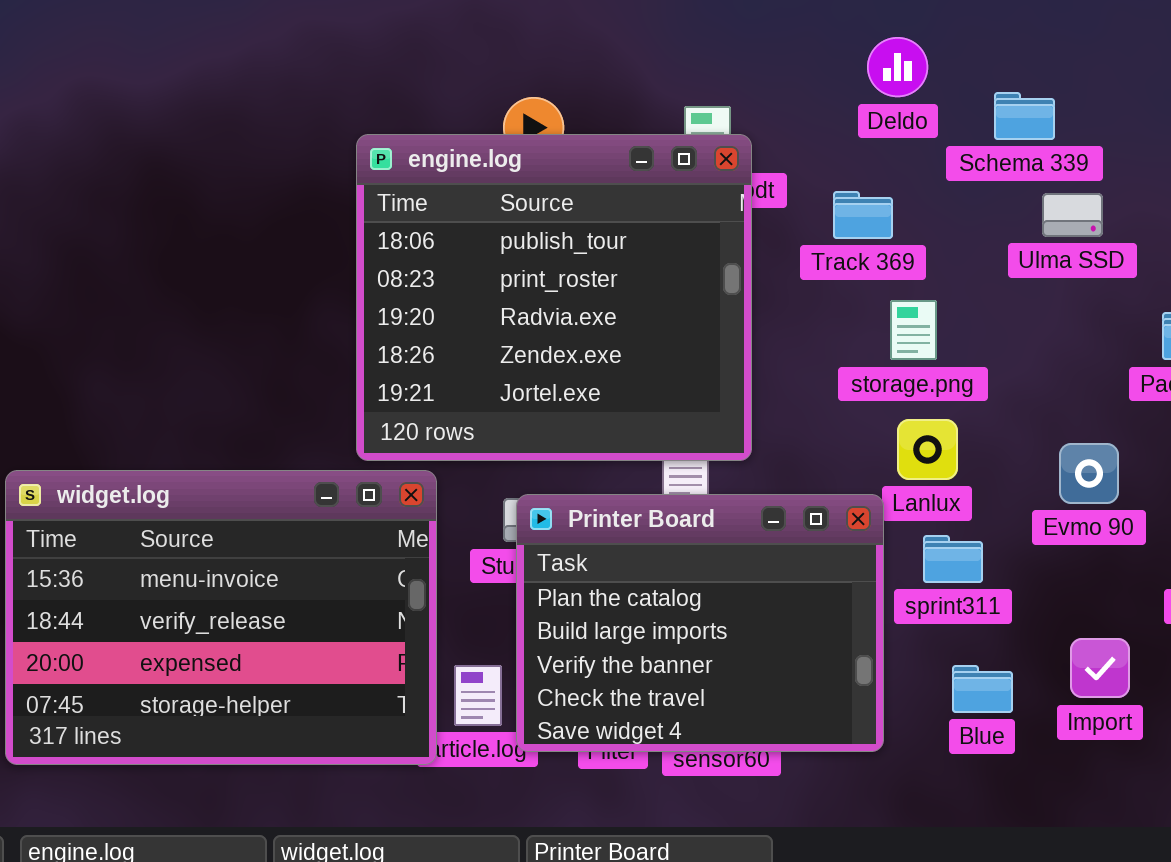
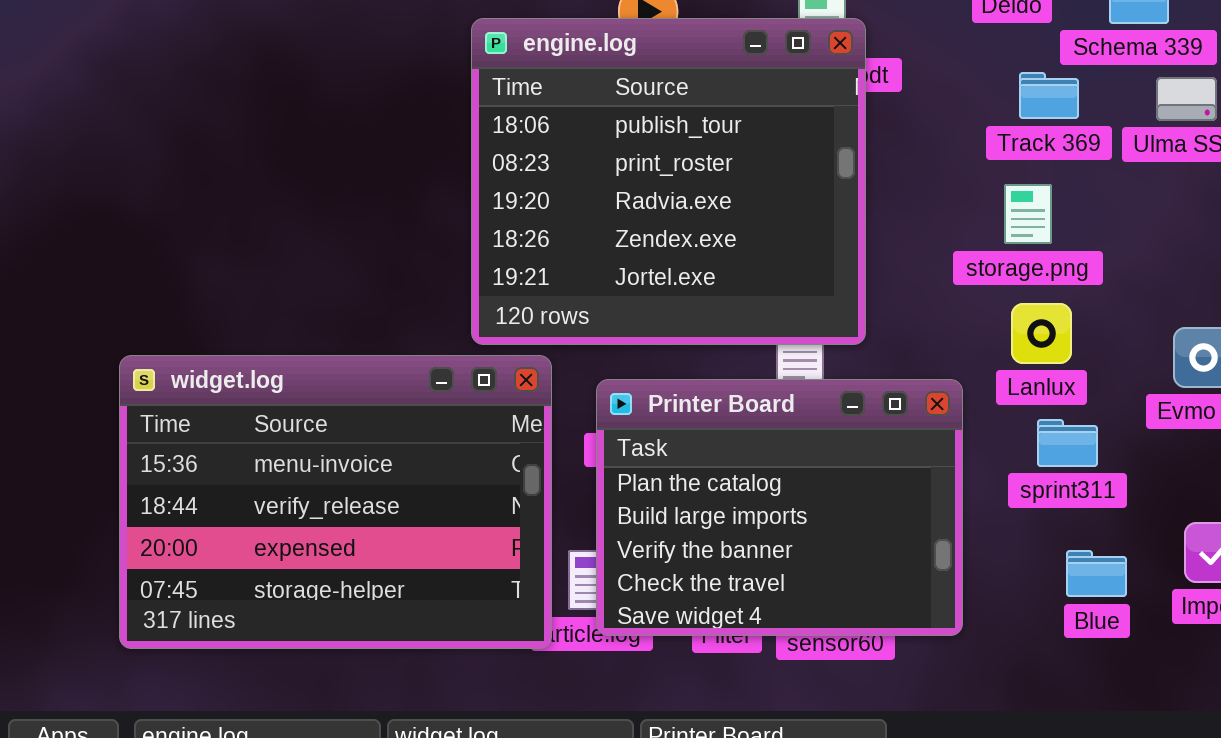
Track 369: [833,191,893,239] -> [1019,72,1079,119], moved
Printer Board: [516,494,884,752] -> [596,379,963,636], moved

